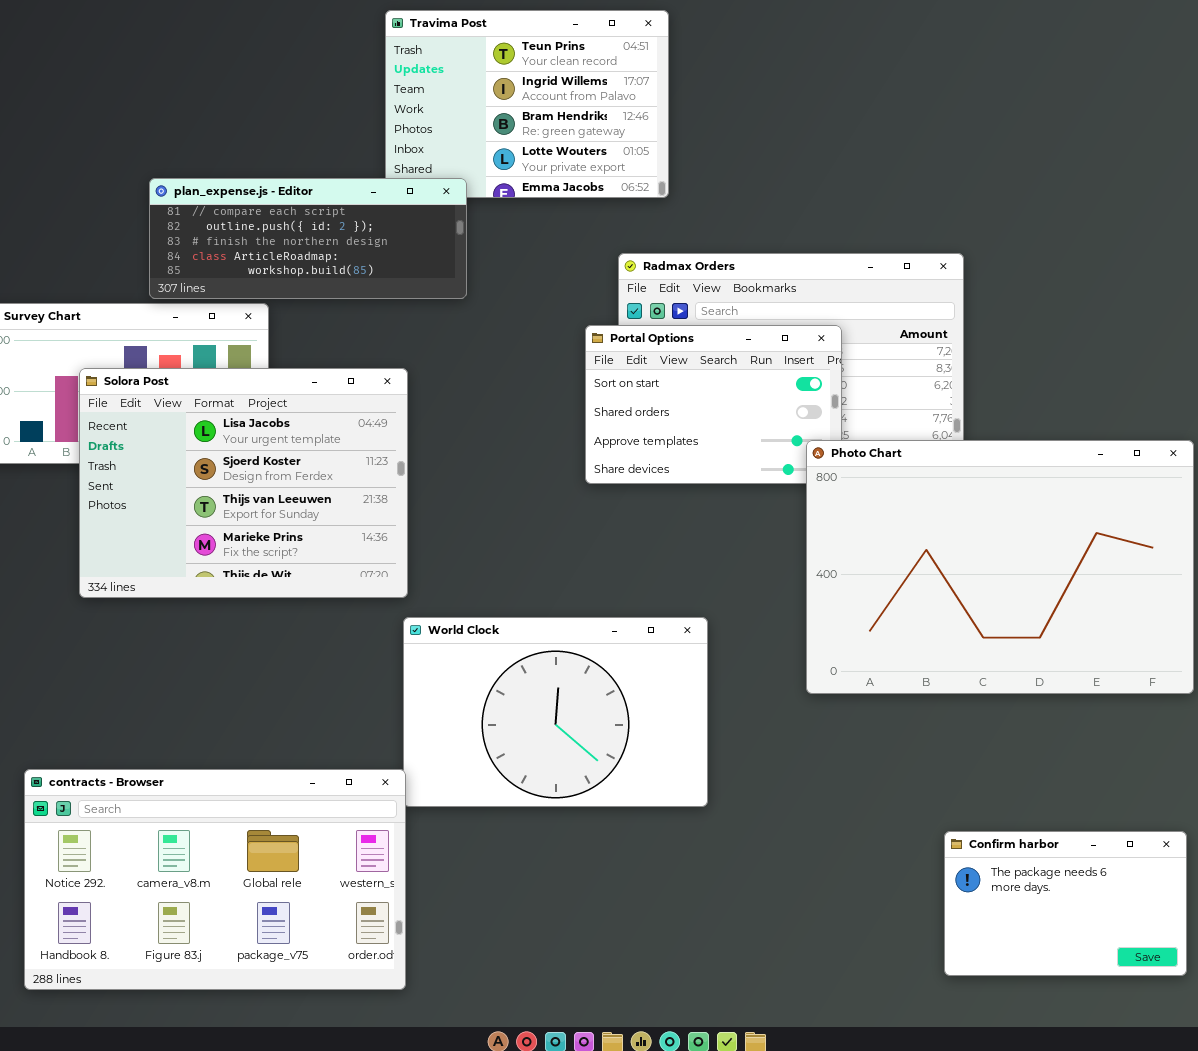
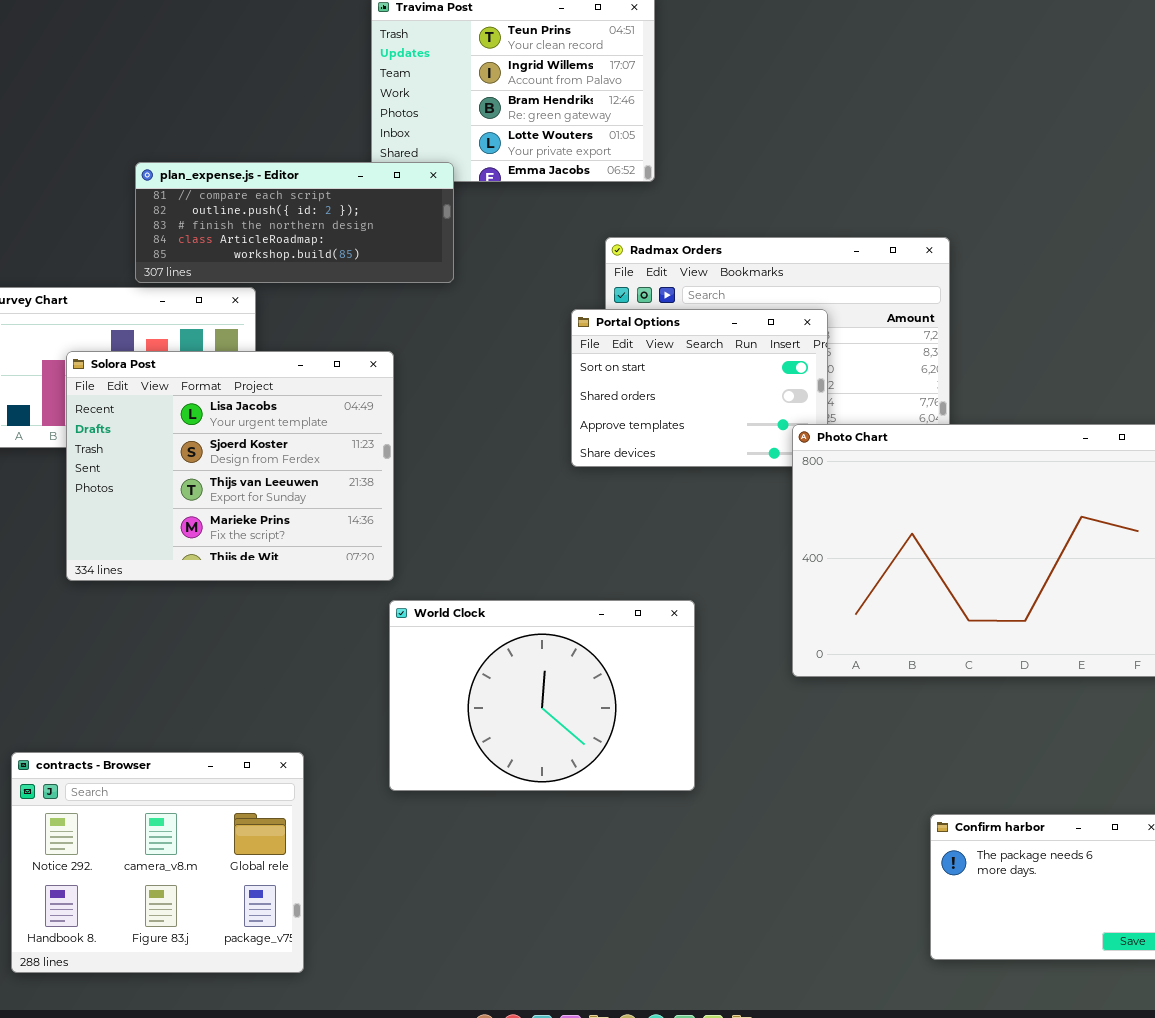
contracts - Browser: [24,769,406,990] -> [11,752,304,973], resized

